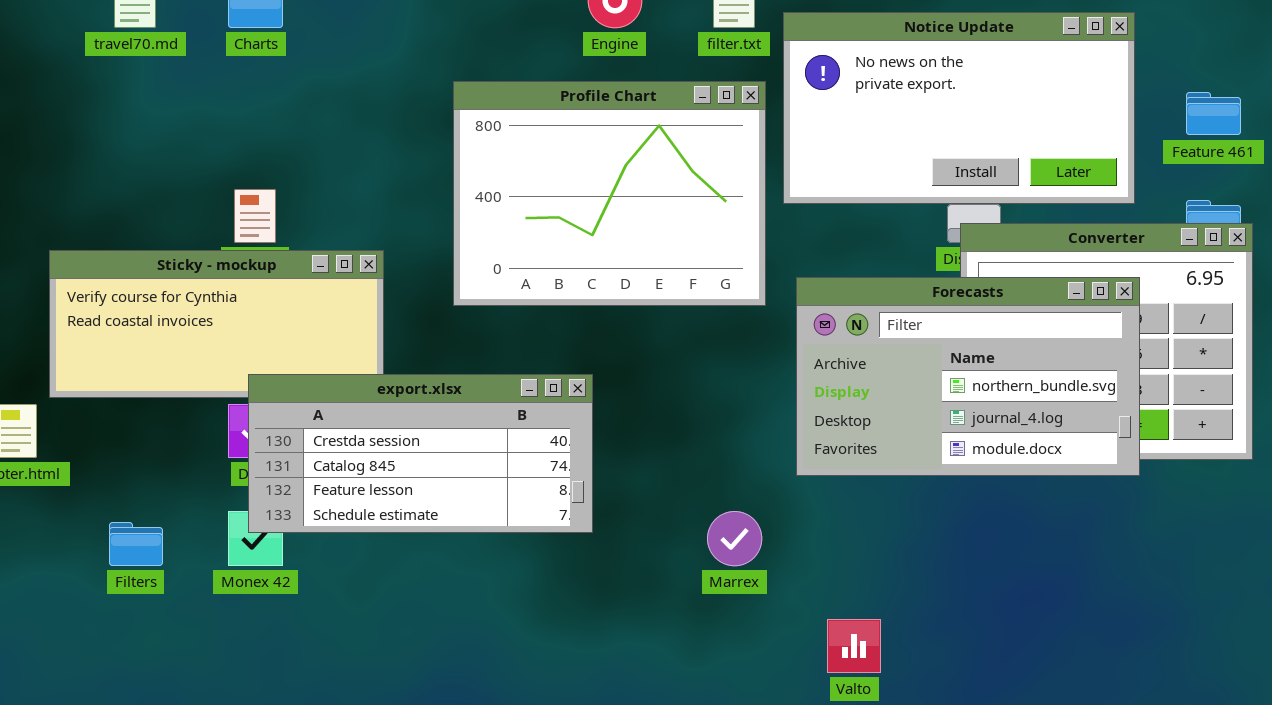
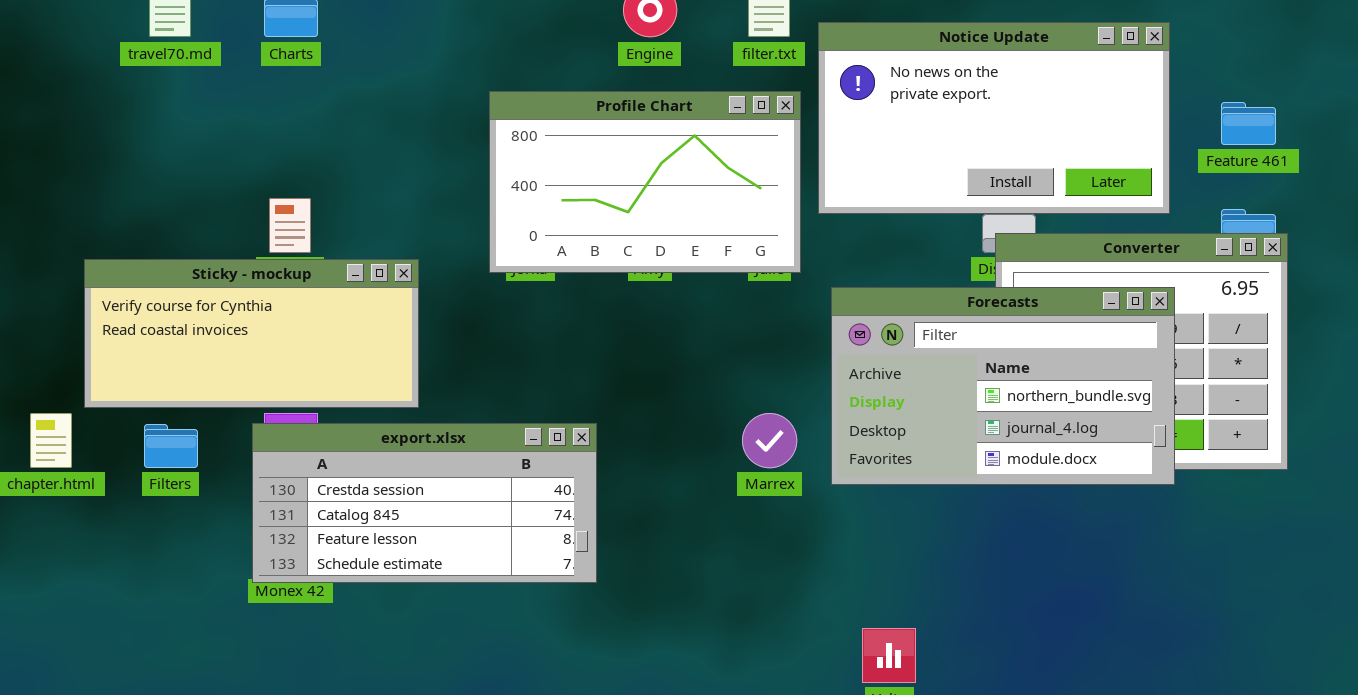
Profile Chart: [453,81,766,306] -> [489,91,801,273], resized
export.xlsx: [248,374,593,533] -> [252,423,597,583], moved
Marrex: [707,511,762,566] -> [742,413,797,468], moved
Filters: [109,522,163,566] -> [144,424,198,468], moved

